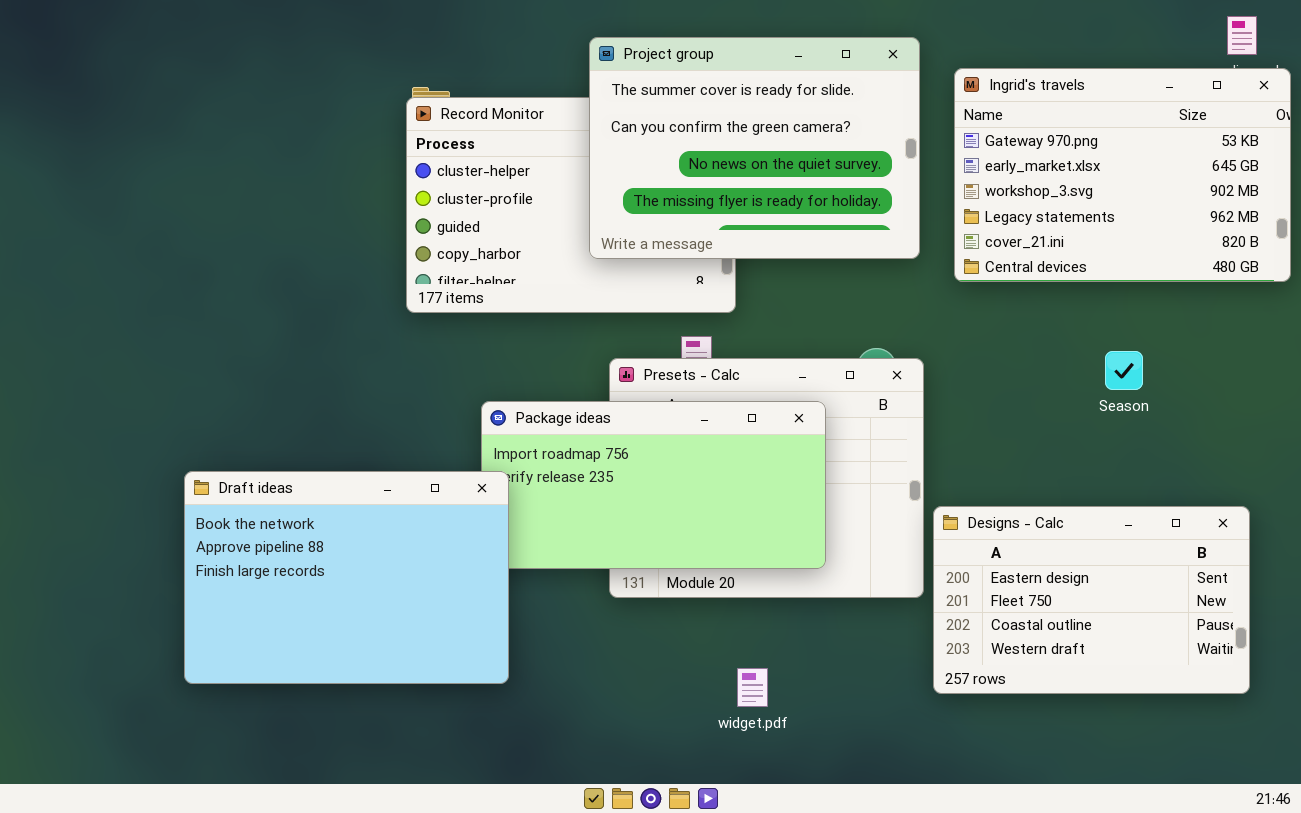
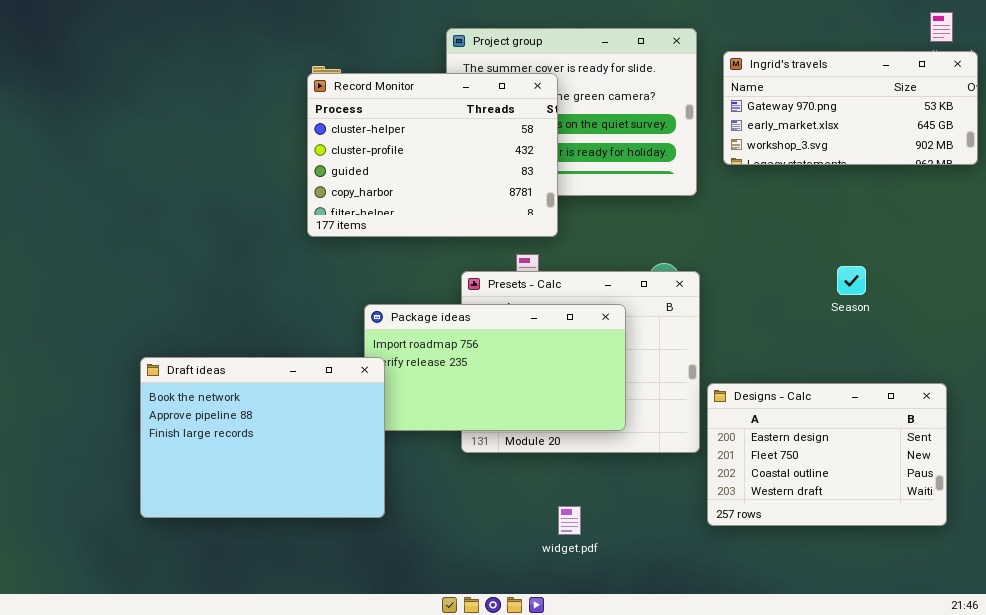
Ingrid's travels: [954,68,1291,282] -> [723,51,978,165], resized
Record Monitor: [406,97,736,313] -> [307,73,558,237], raised

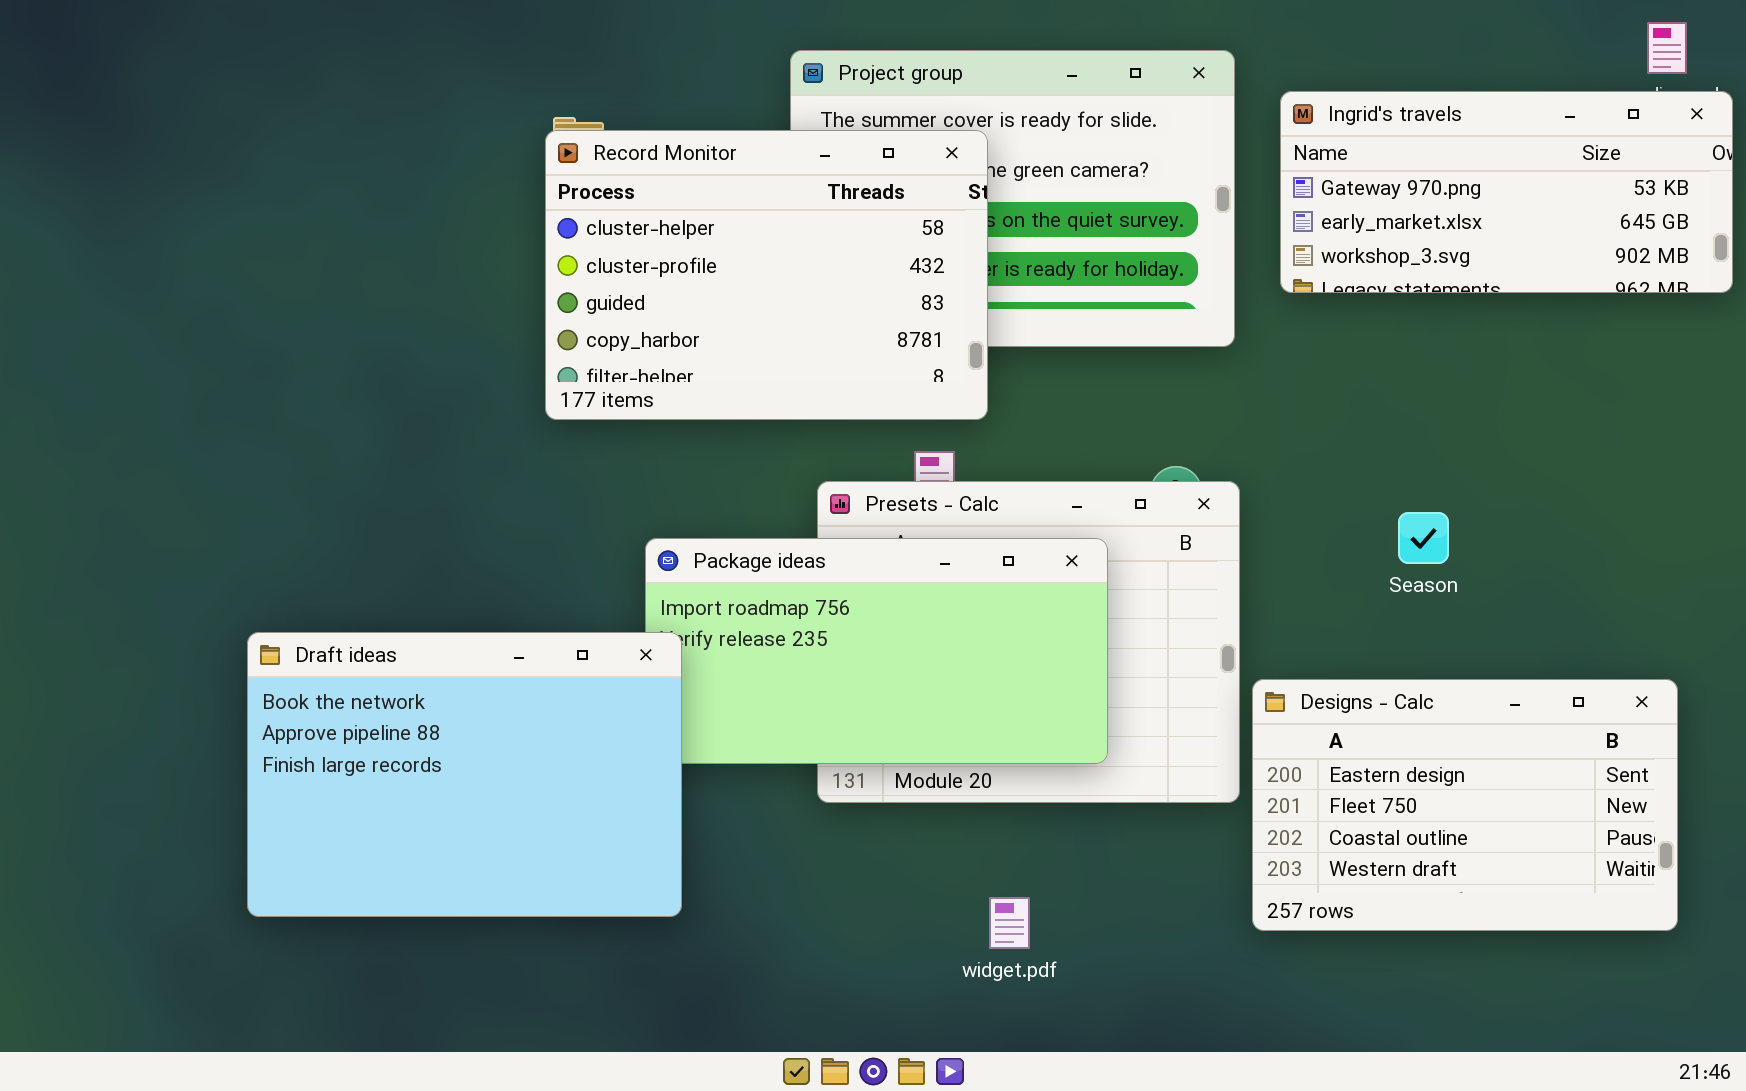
Season: [837,266,866,295] -> [1398,512,1449,564], moved

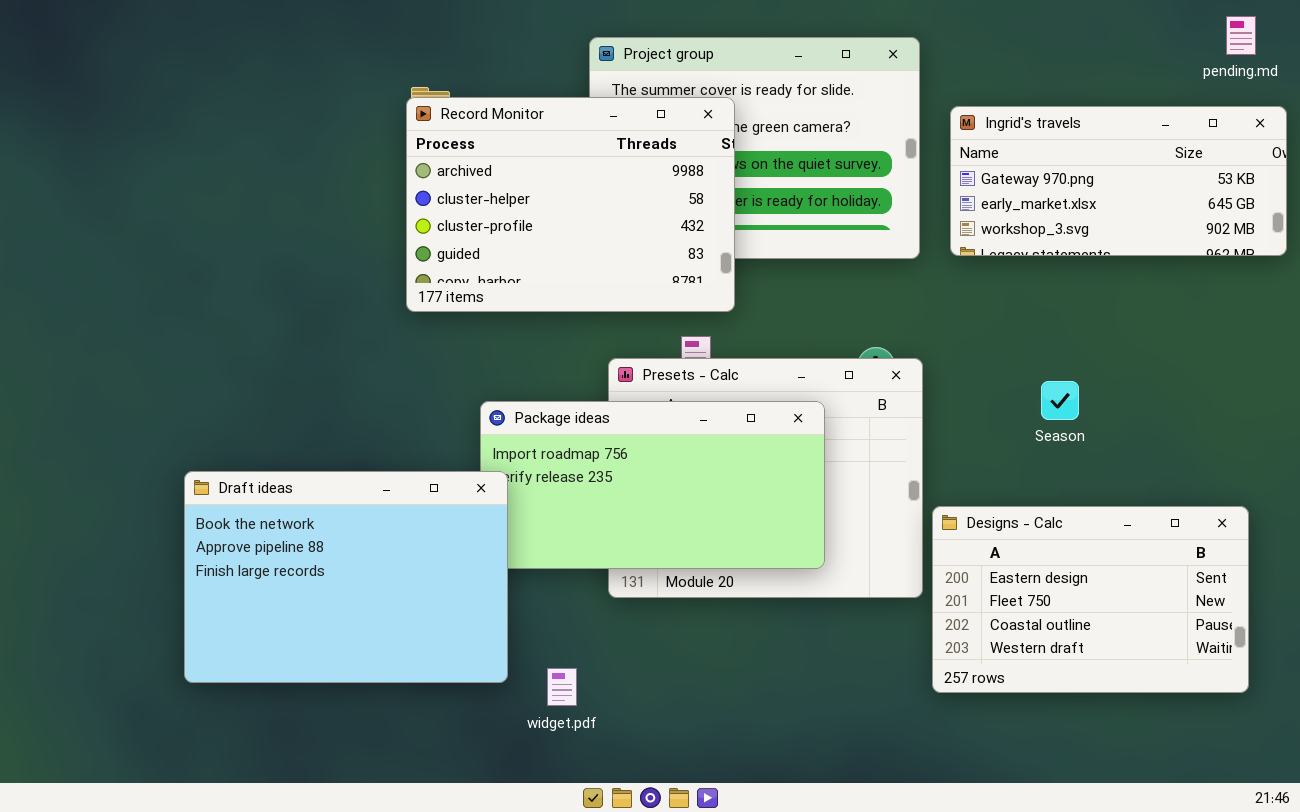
Ingrid's travels: [1280,91,1733,293] -> [950,106,1287,256], moved
Record Monitor: [545,130,988,420] -> [406,97,735,312], scrolled up 1 row
widget.pdf: [989,897,1030,949] -> [547,668,577,706], moved

